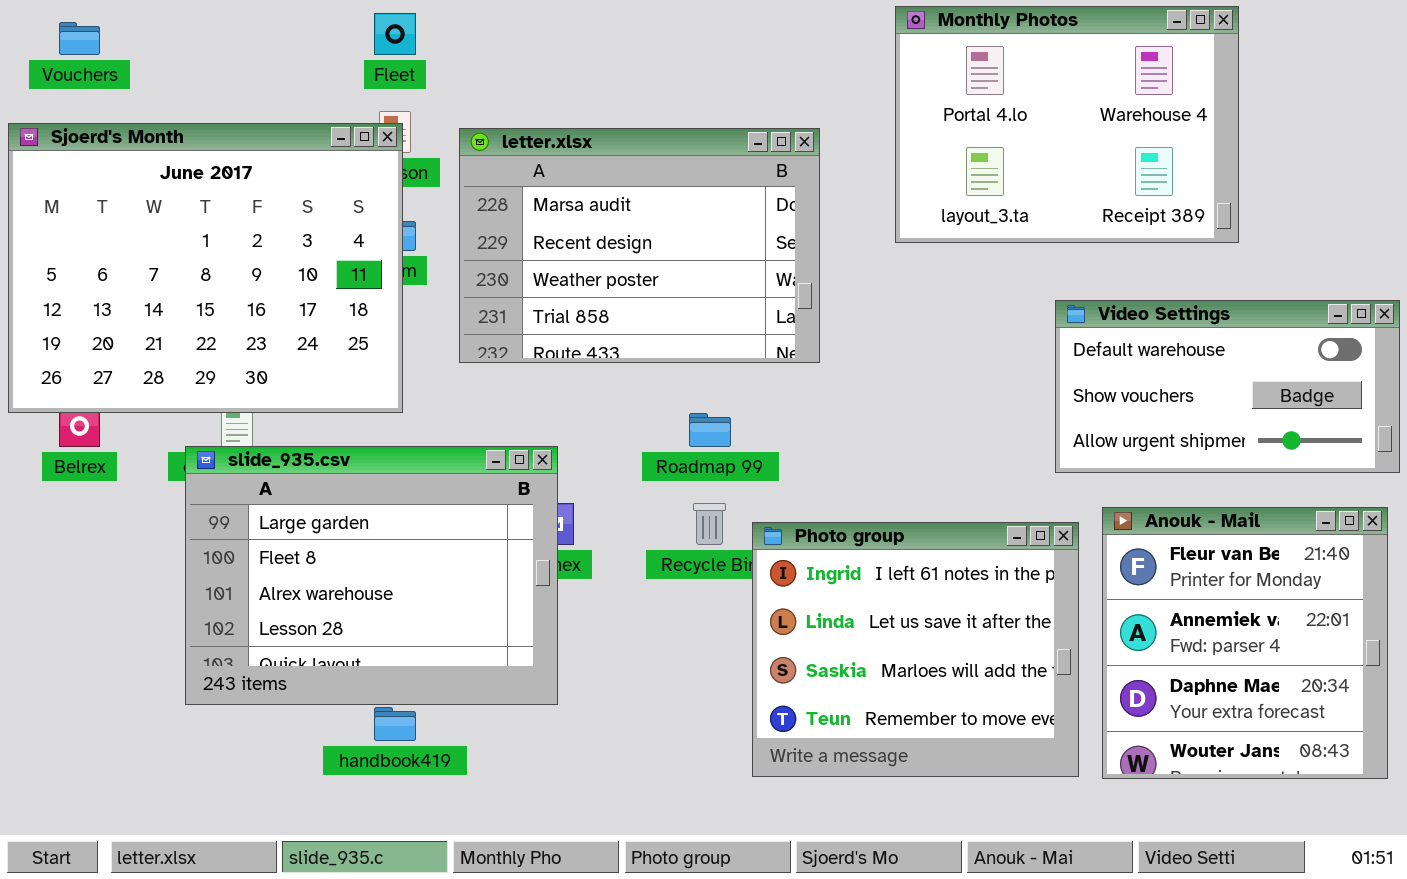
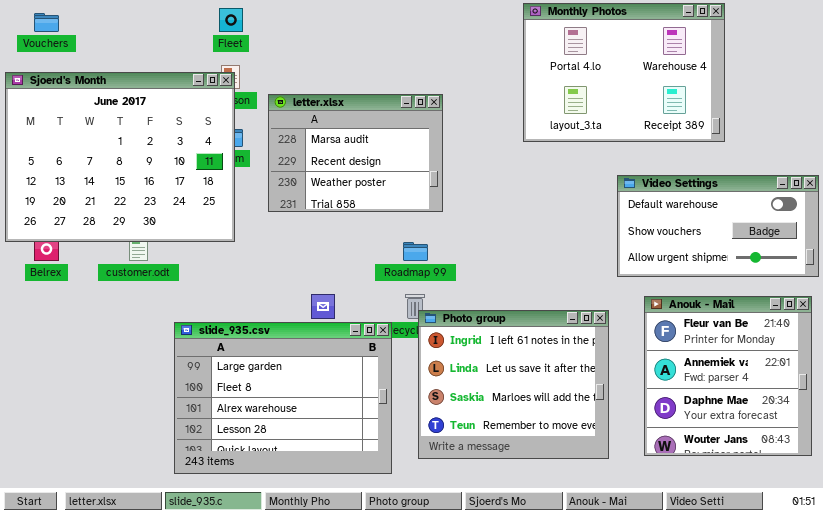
letter.xlsx: [459,128,820,363] -> [268,94,443,212], resized
slide_935.csv: [185,446,558,705] -> [174,322,392,474], moved
Photo group: [752,522,1079,777] -> [418,310,609,459], moved

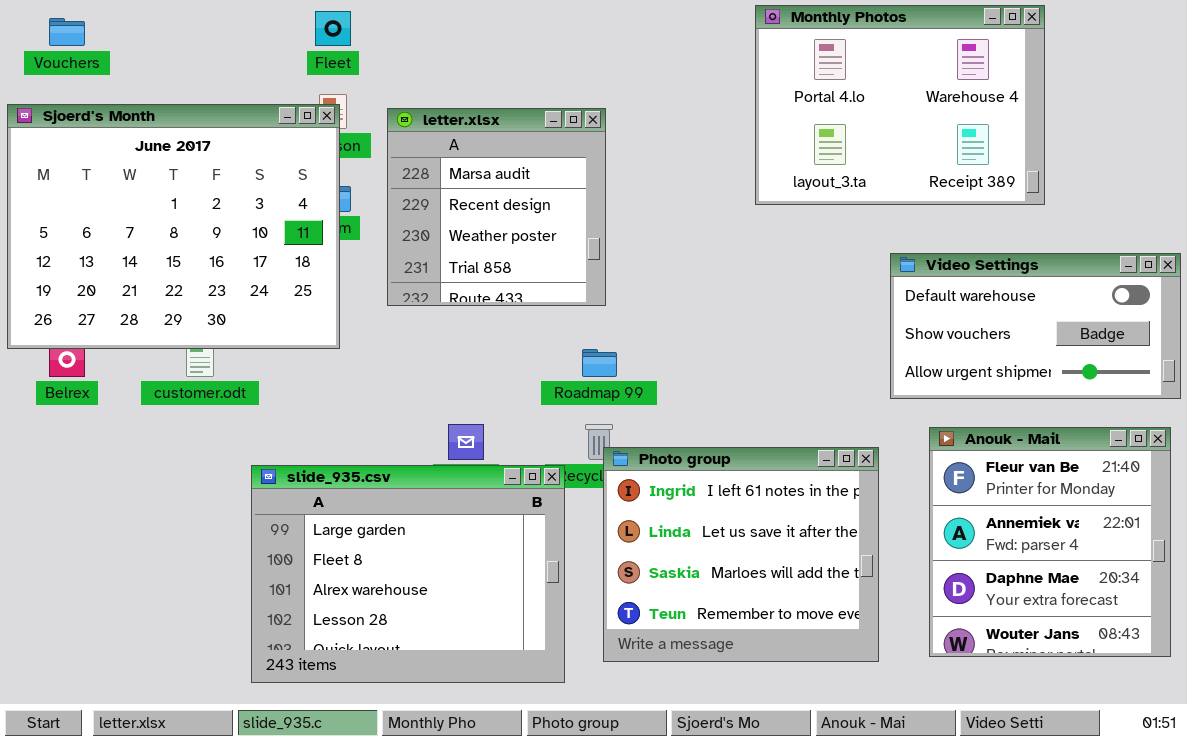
letter.xlsx: [268,94,443,212] -> [387,108,606,306], resized

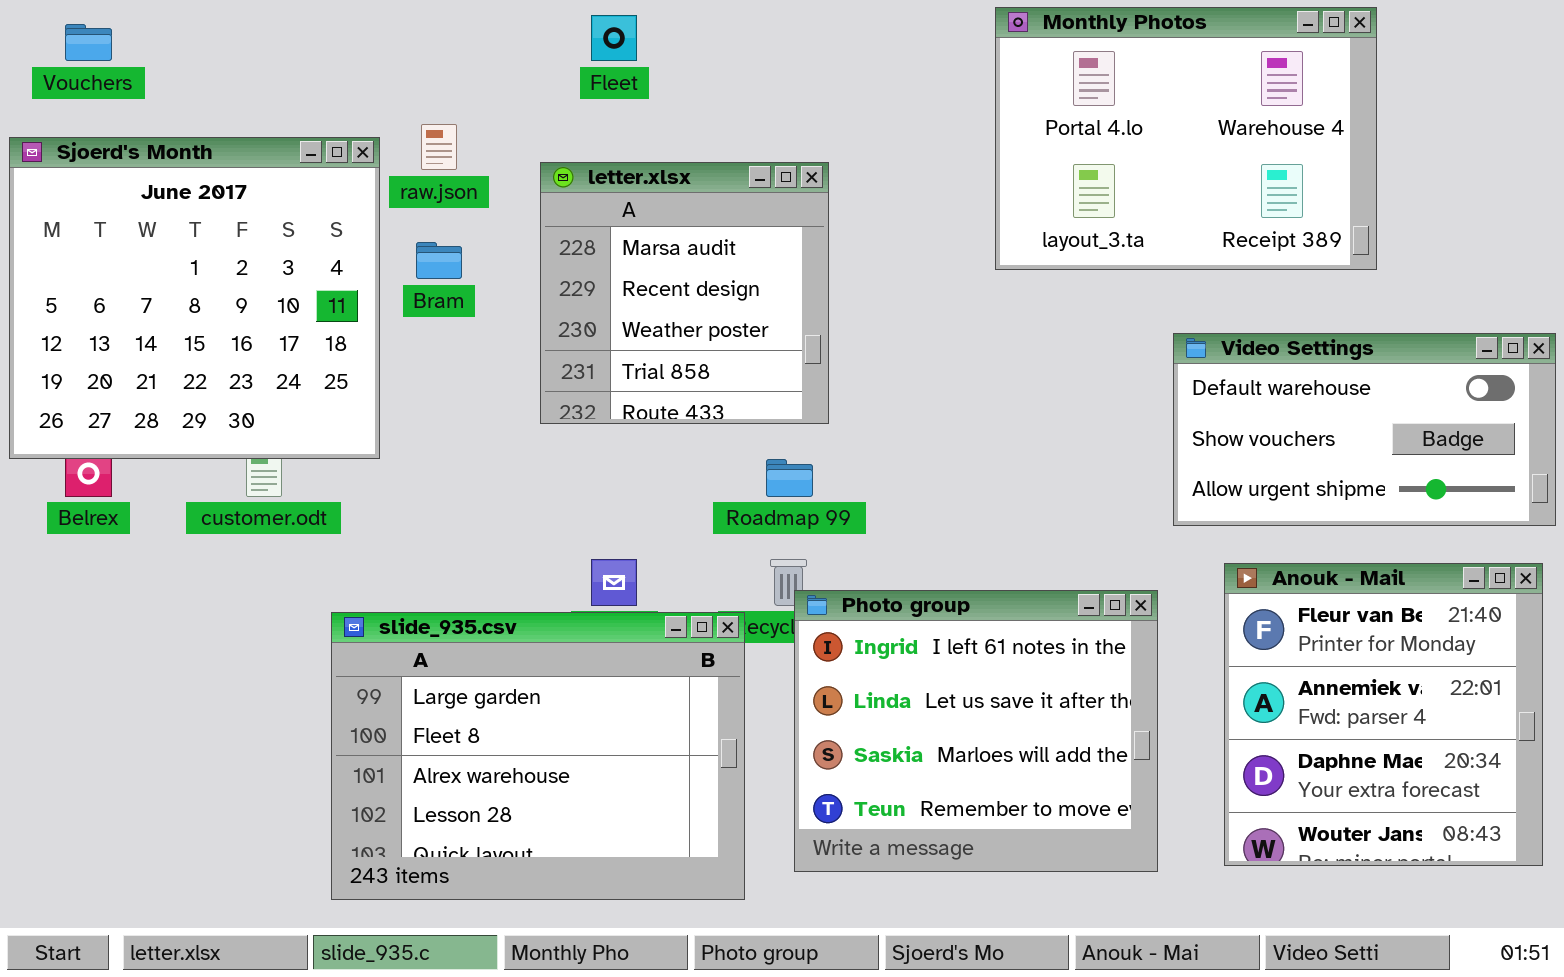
Fleet: [315,11,351,46] -> [591,15,637,61], moved
Sjoerd's Month: [7,104,340,349] -> [9,137,380,459], resized
letter.xlsx: [387,108,606,306] -> [540,162,829,424], moved

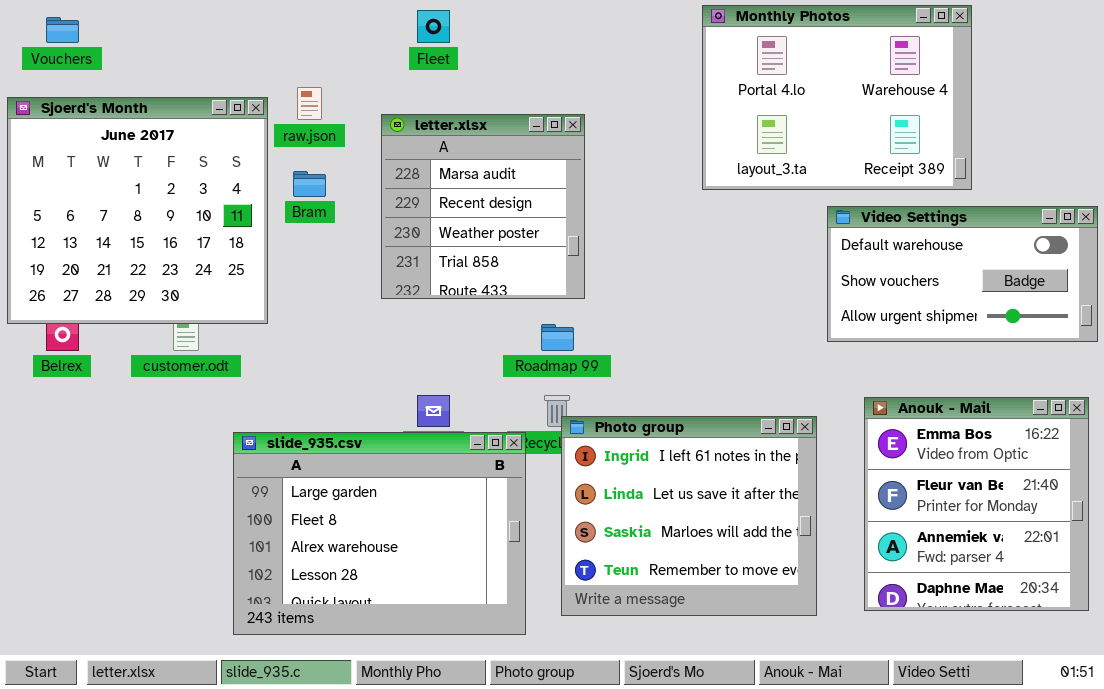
Video Settings: [1173,333,1556,526] -> [827,206,1098,342], moved
Anouk - Mail: [1224,563,1543,866] -> [864,397,1089,611], scrolled up 1 row

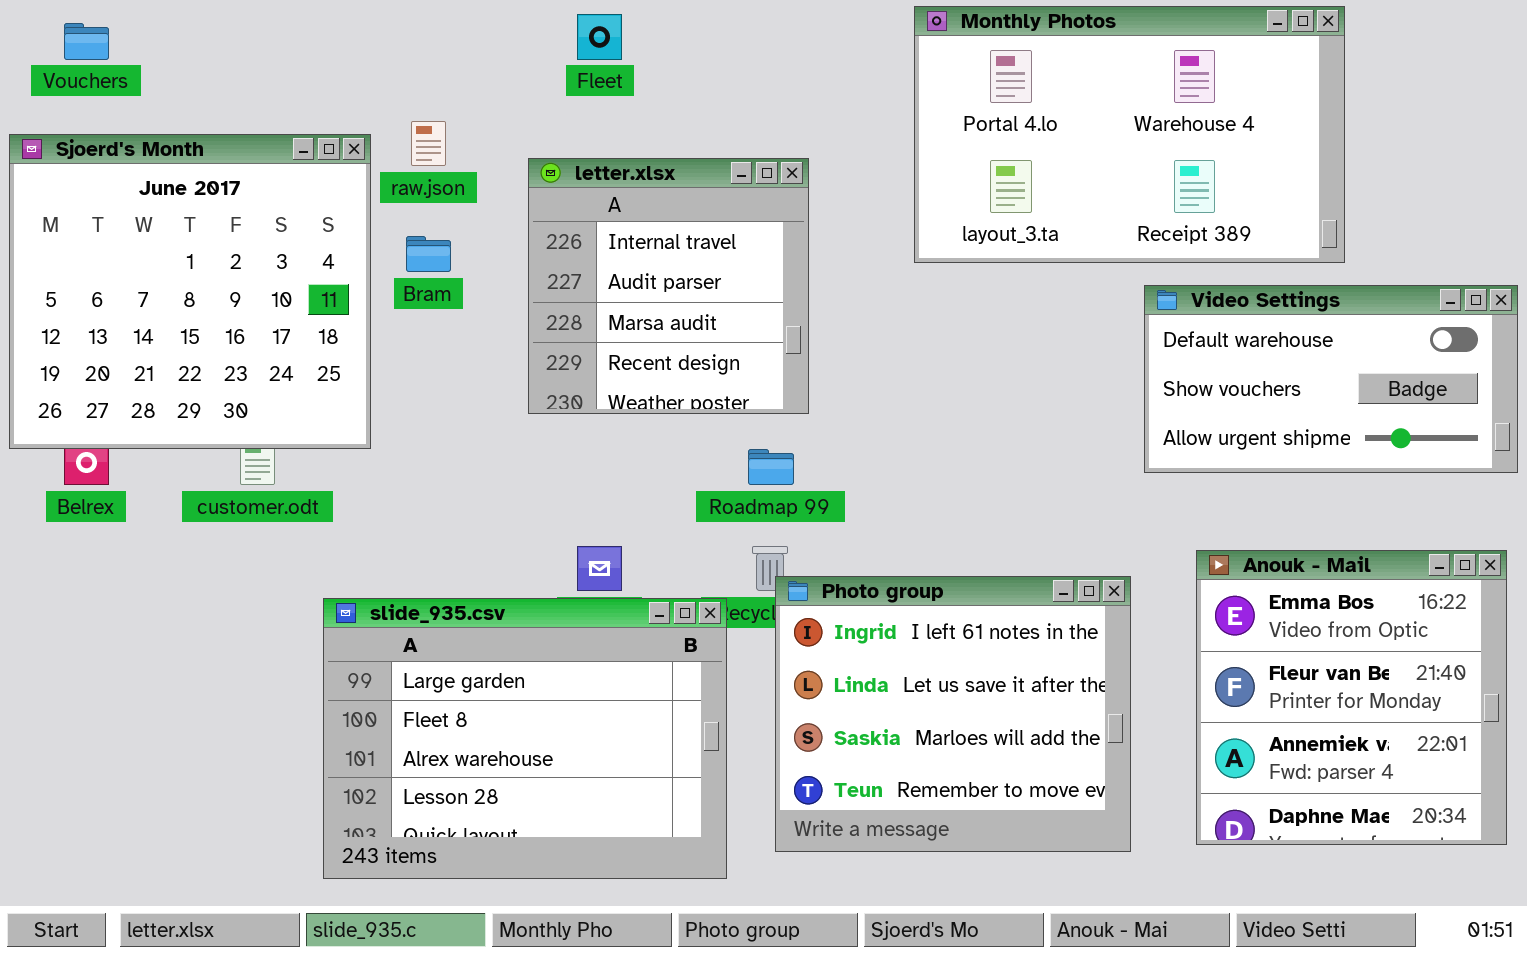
Monthly Photos: [702,5,972,190] -> [914,6,1345,263], resized
letter.xlsx: [381,114,585,299] -> [528,158,809,414], scrolled up 2 rows

